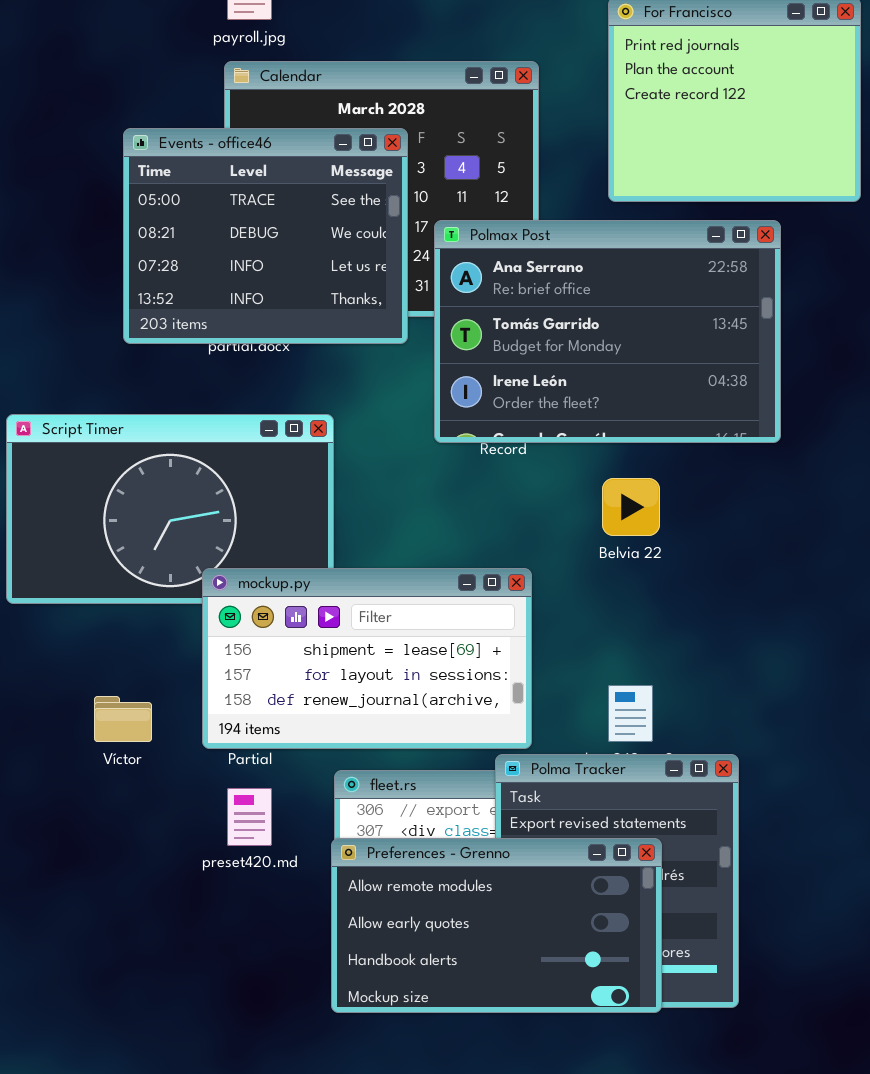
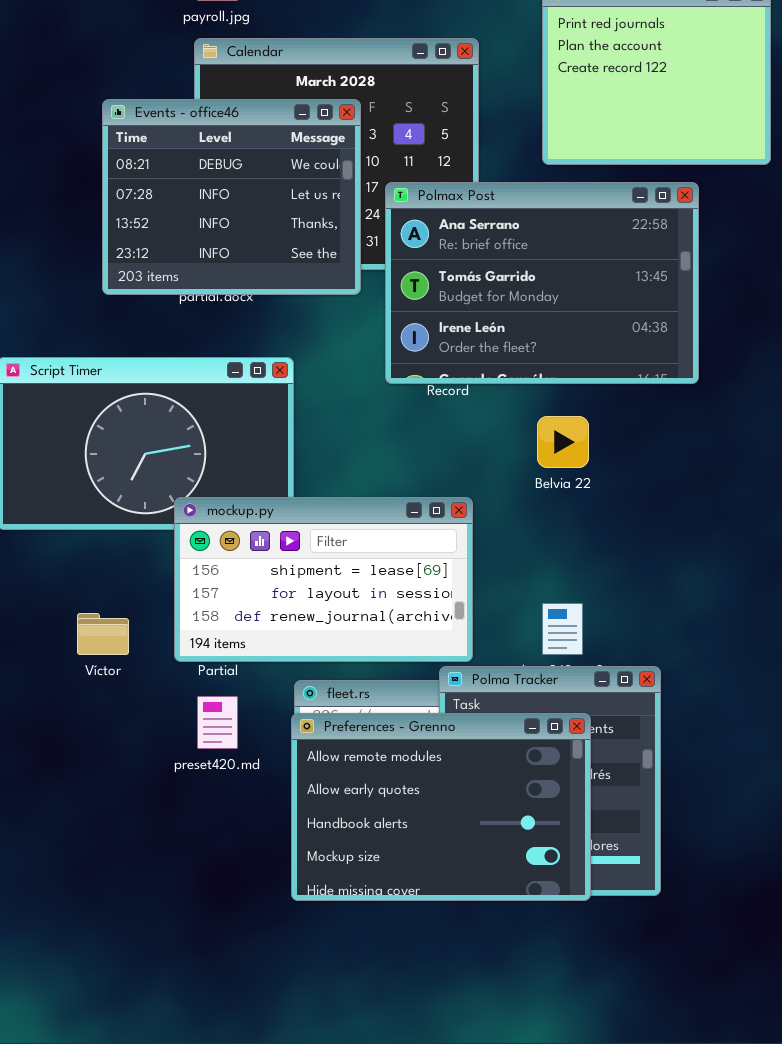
Events - office46: [123,128,408,344] -> [102,99,361,295], scrolled down 1 row
Preferences - Grenno: [331,838,662,1013] -> [291,713,591,901], resized

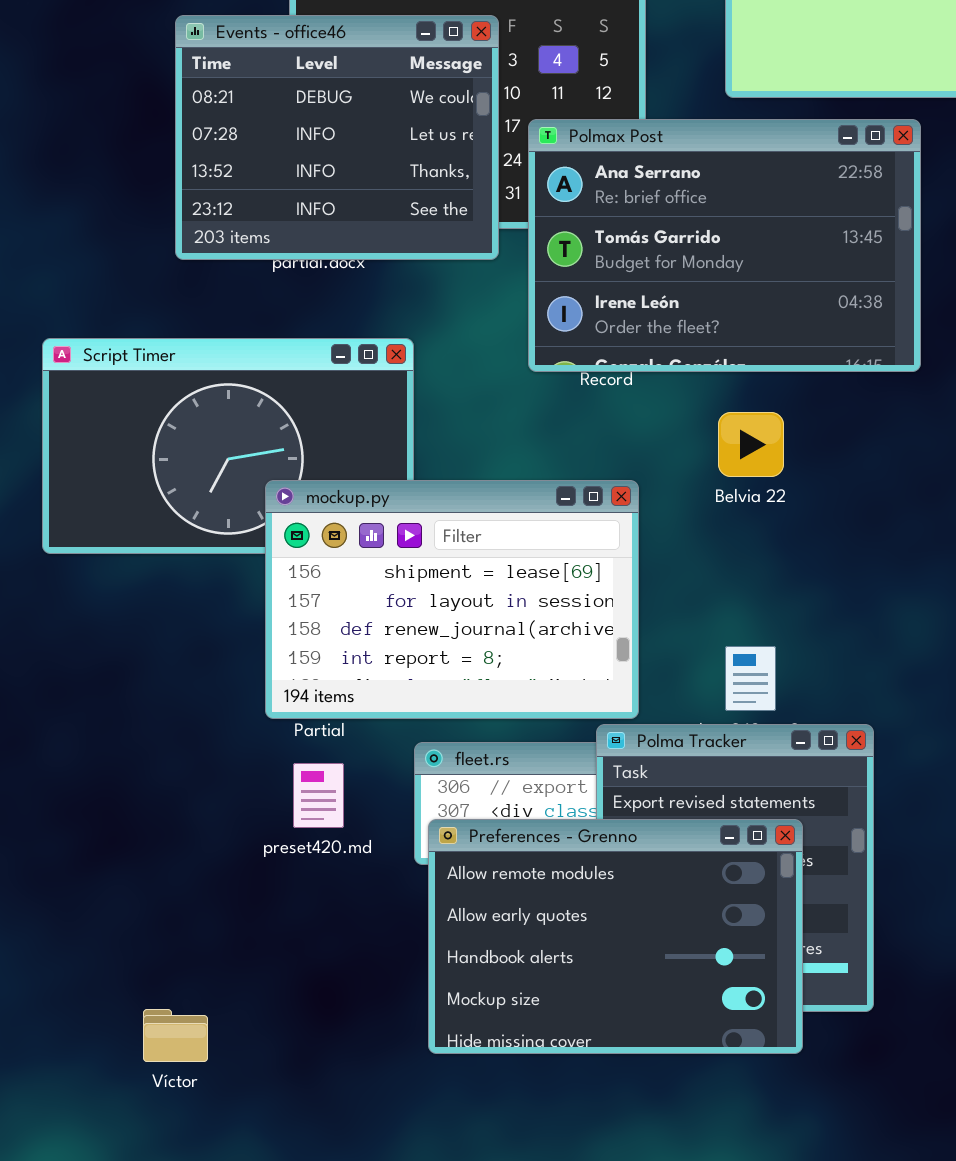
mockup.py: [174,497,473,662] -> [265,480,639,719], resized
Víctor: [77,613,129,655] -> [143,1009,208,1062], moved
Preferences - Grenno: [291,713,591,901] -> [428,819,803,1054], moved

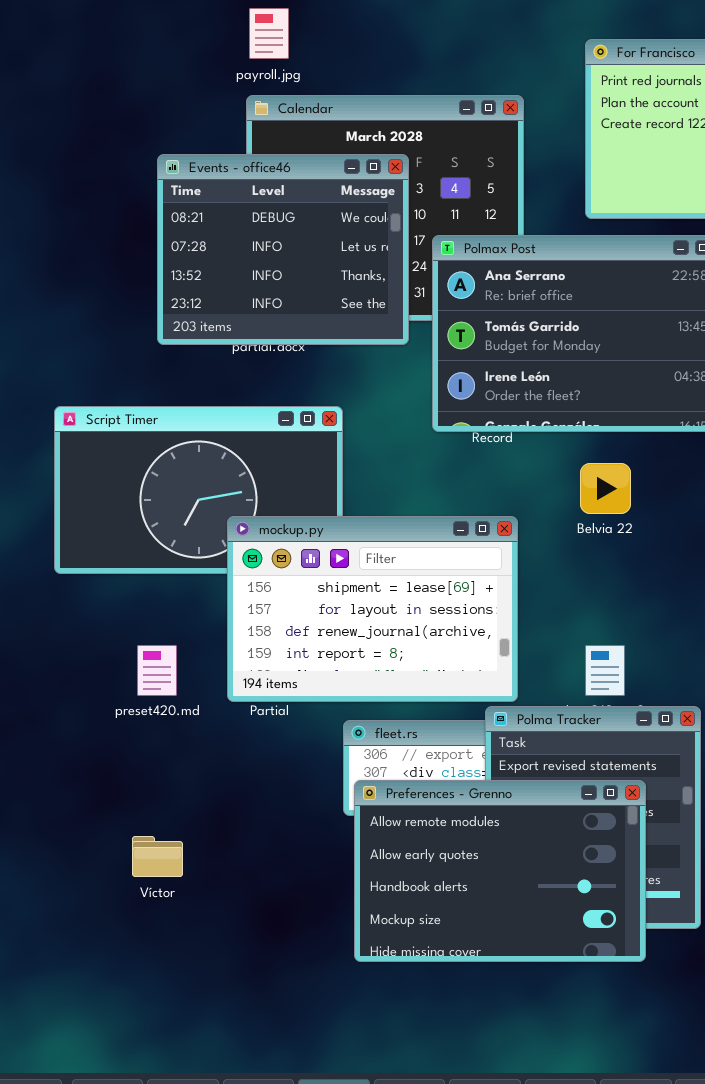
preset420.md: [293,763,344,828] -> [137,645,177,696], moved
Víctor: [143,1009,208,1062] -> [132,836,183,877], moved

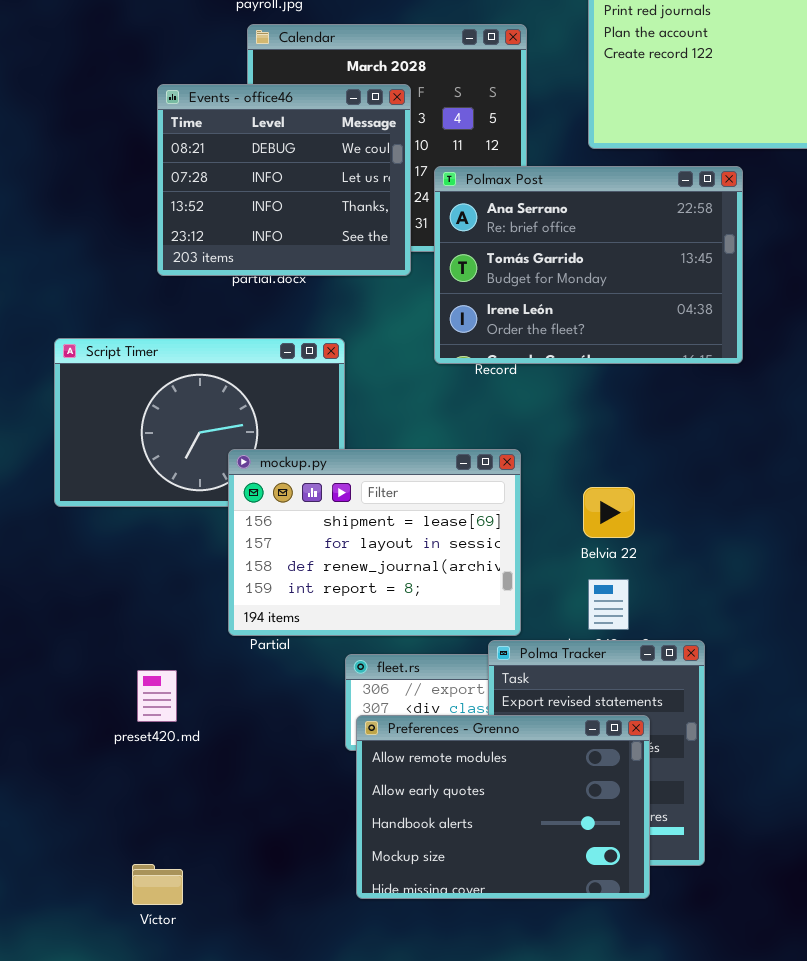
Belvia 22: [580,463,631,514] -> [583,487,635,538], moved
preset420.md: [137,645,177,696] -> [137,670,177,722], moved
Víctor: [132,836,183,877] -> [132,864,183,905], moved

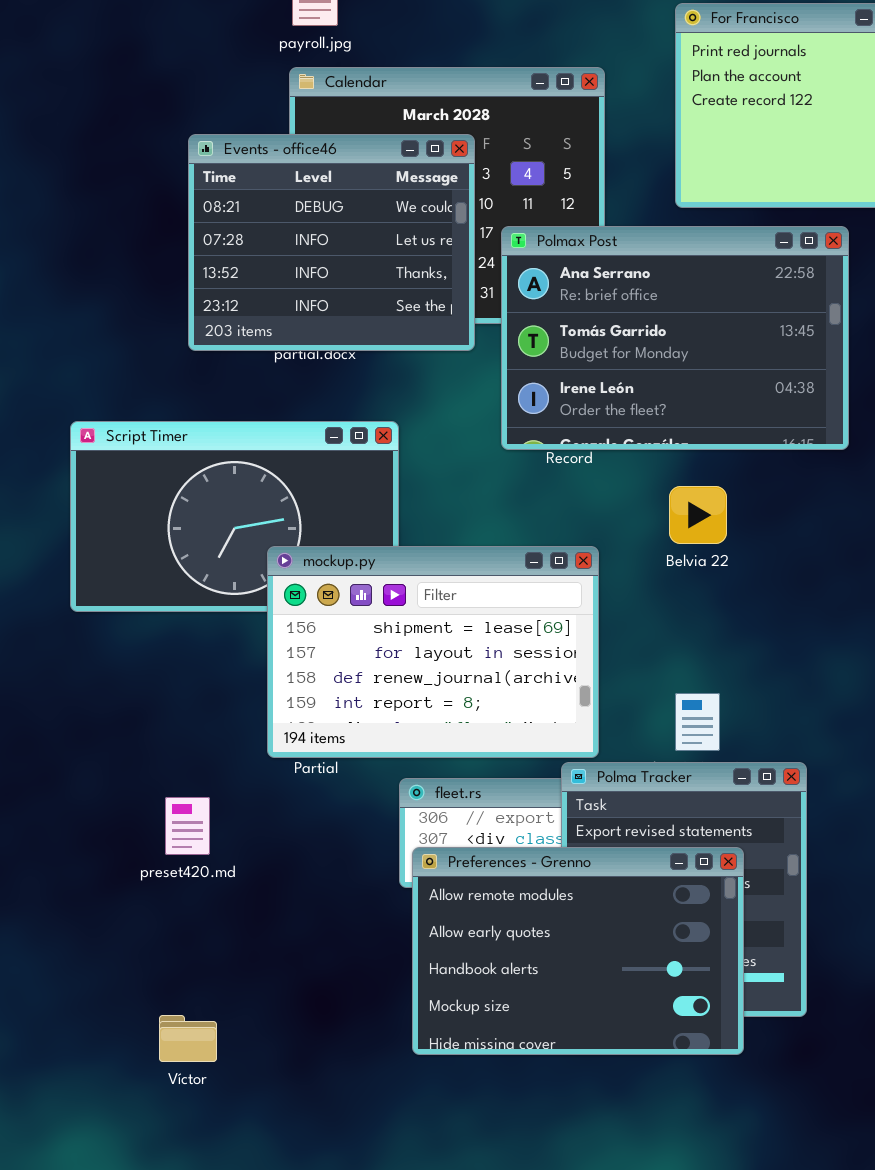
Belvia 22: [583,487,635,538] -> [669,486,727,544], moved

